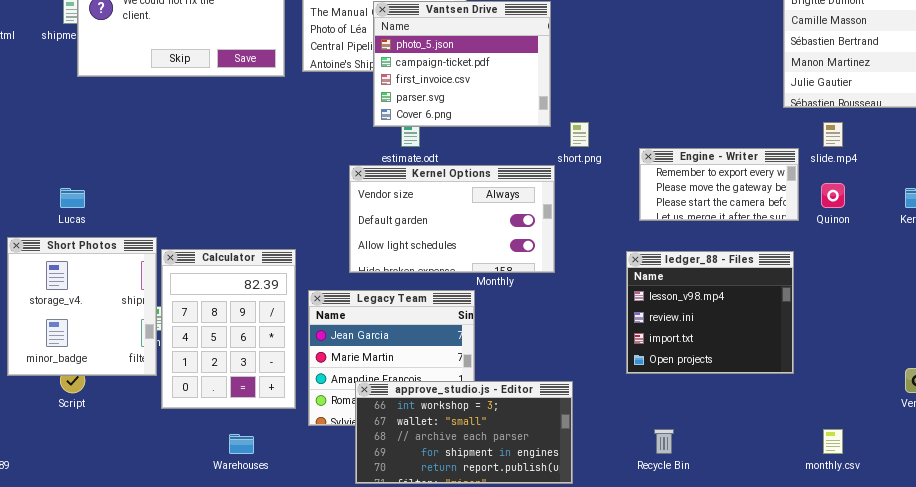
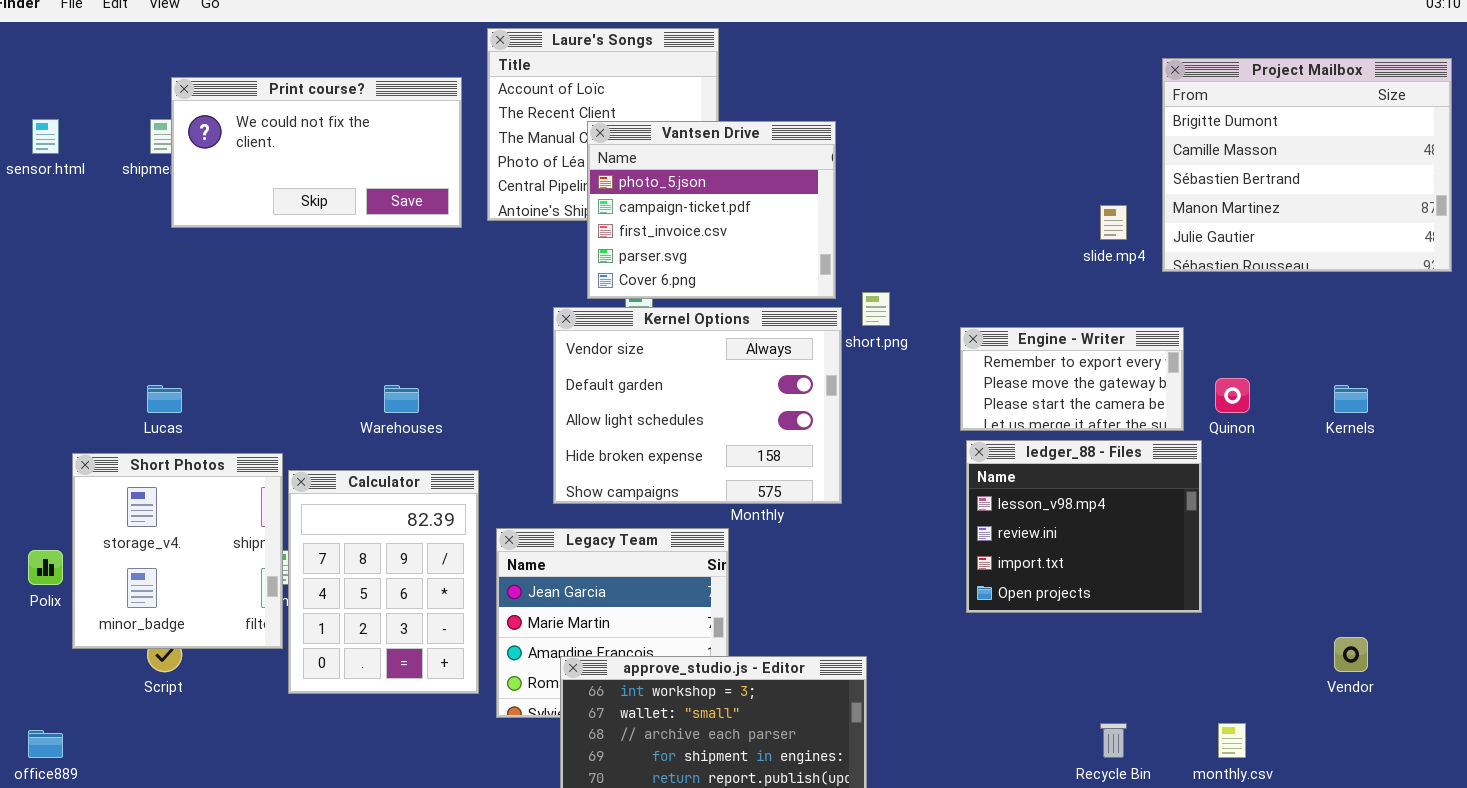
slide.mp4: [823,122,843,147] -> [1100,205,1127,240], moved
Kernel Options: [349,165,555,273] -> [553,307,842,504], resized
ledger_88 - Files: [626,251,794,374] -> [966,440,1202,613], moved
Recycle Bin: [654,429,674,454] -> [1100,723,1127,758], moved
Warehouses: [229,434,254,454] -> [384,385,419,413], moved

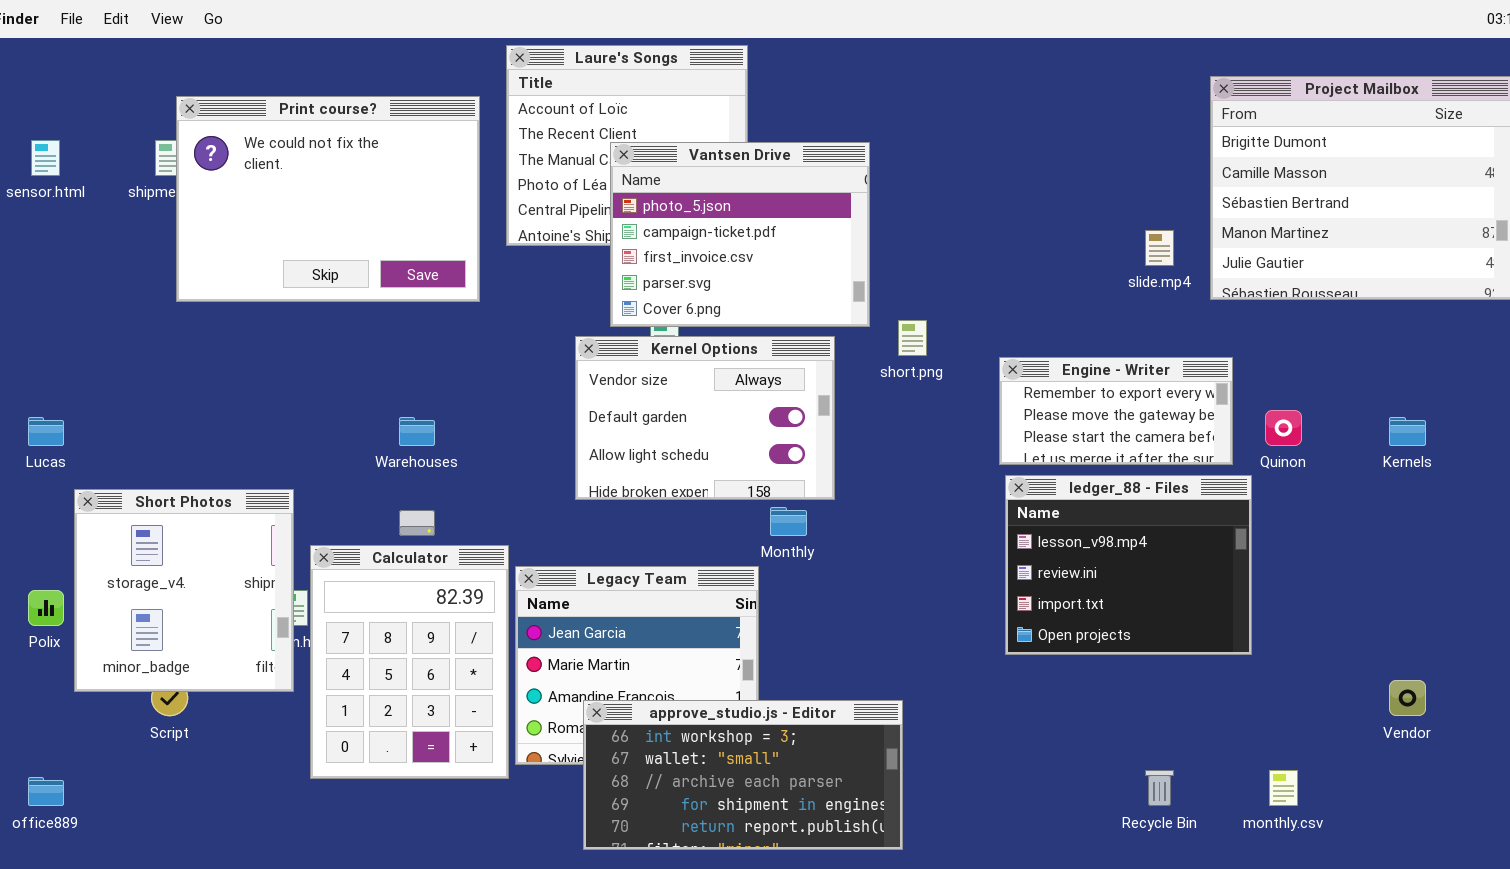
Print course?: [171,77,462,228] -> [176,96,480,302], resized
Kernel Options: [553,307,842,504] -> [575,336,835,500], resized
Lucas: [147,385,182,413] -> [28,417,64,446], moved
Calculator: [288,470,479,694] -> [310,545,509,779], moved

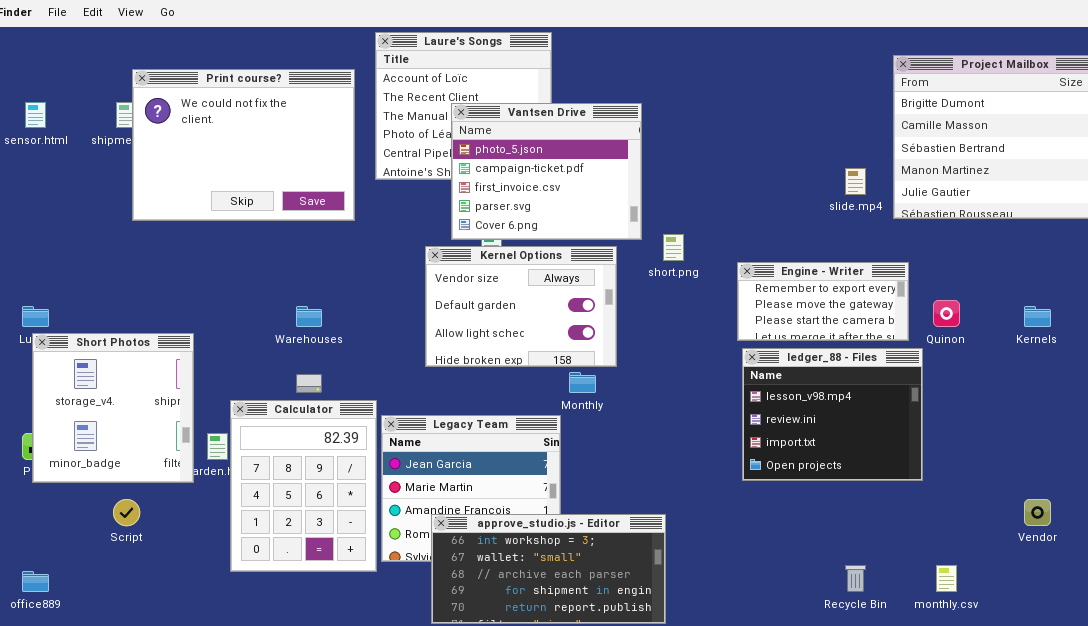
Short Photos: [74,489,294,692] -> [32,333,194,483], moved

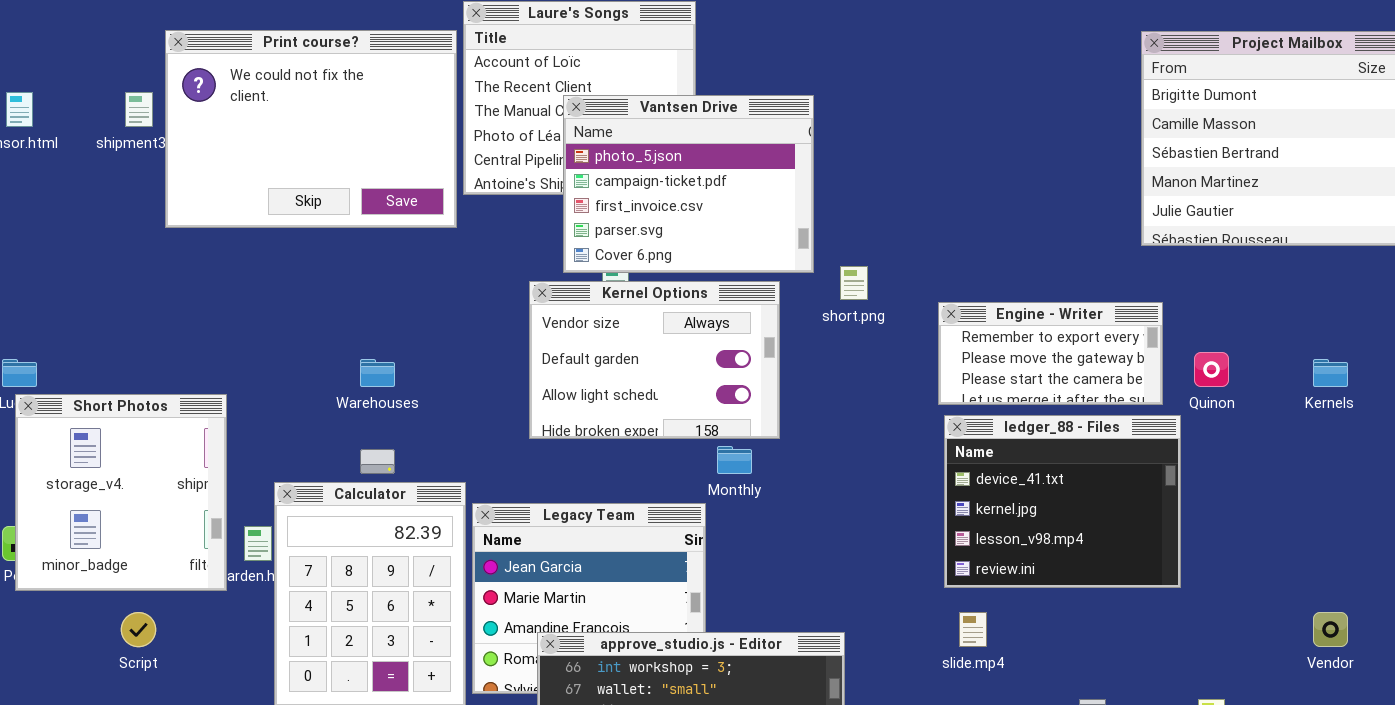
Print course?: [132,69,355,221] -> [165,30,457,228], moved
slide.mp4: [845,168,866,195] -> [959,612,987,647], moved
ledger_88 - Files: [742,348,923,481] -> [944,415,1181,588], scrolled up 2 rows

